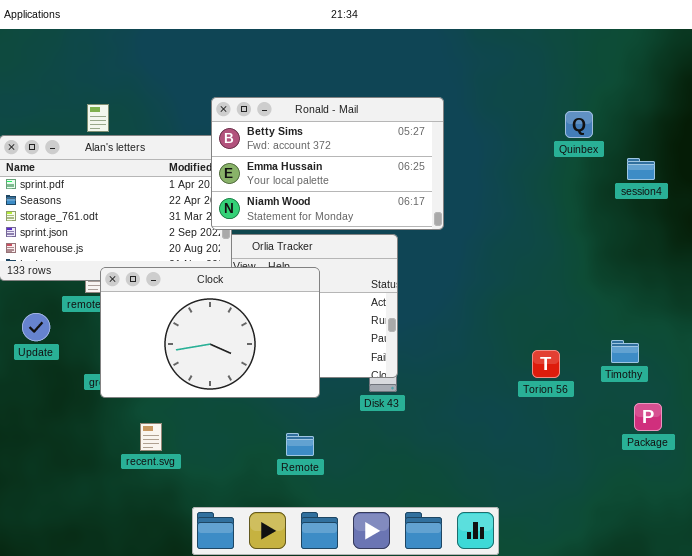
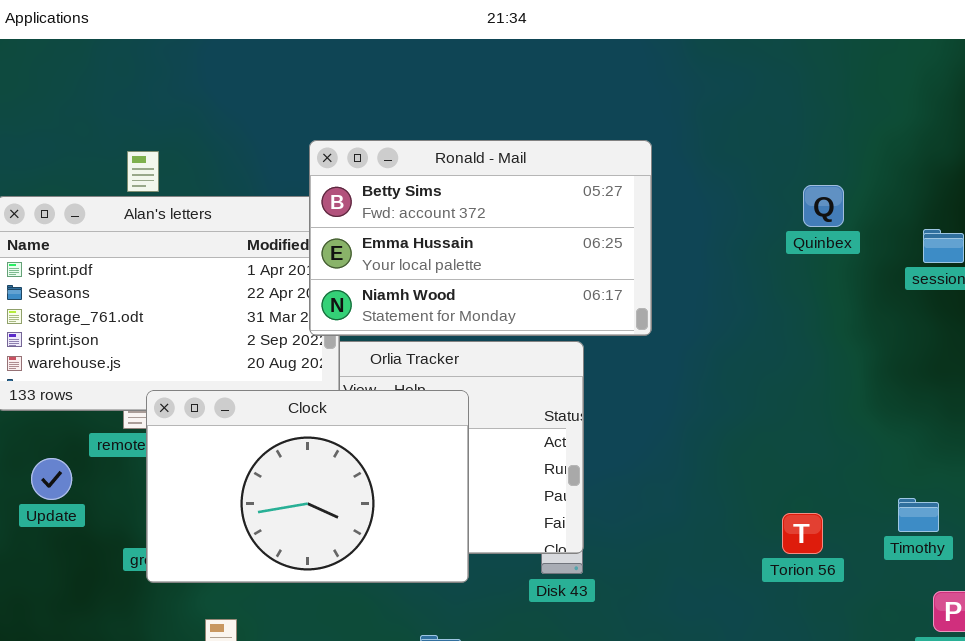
Quinbex: [565,111,593,138] -> [803,185,844,227], moved

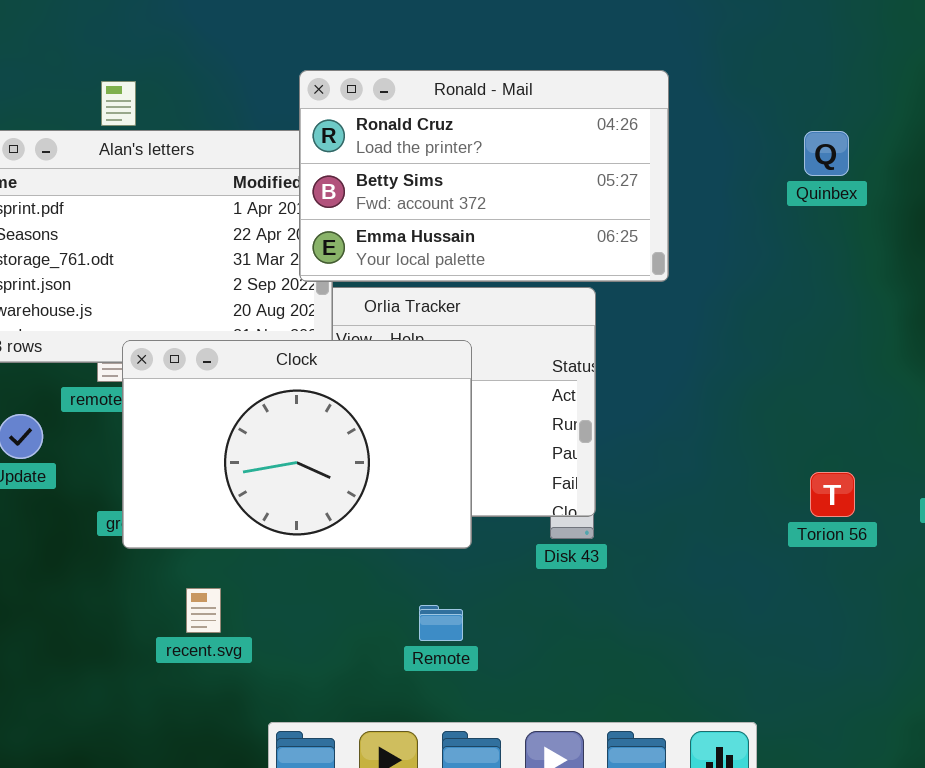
Ronald - Mail: [309,140,652,336] -> [299,70,669,282], scrolled up 1 row
Quinbex: [803,185,844,227] -> [804,131,849,176], moved

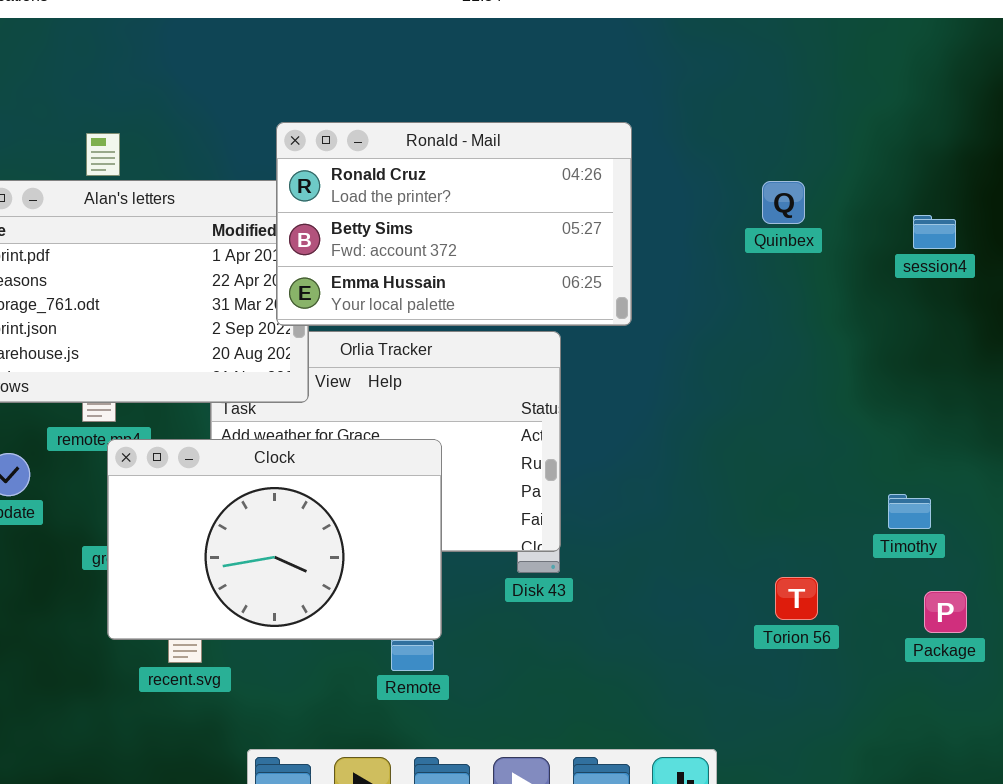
Clock: [122,340,472,549] -> [107,439,442,640], moved
Torion 56: [810,472,855,517] -> [775,577,818,620], moved

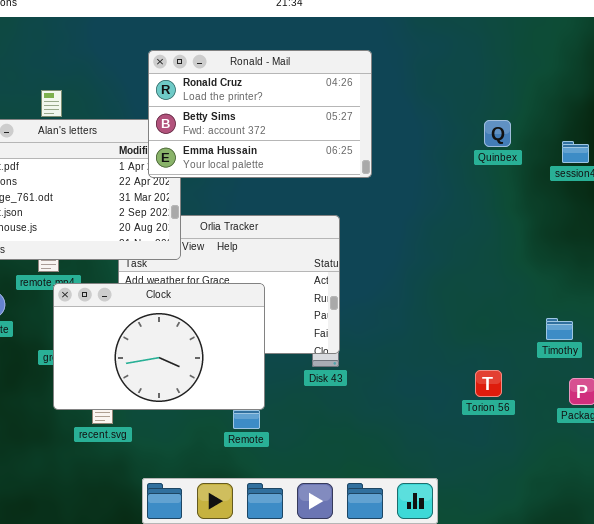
Ronald - Mail: [276,122,632,326] -> [148,50,372,178], moved
Quinbex: [762,181,805,224] -> [484,120,511,147], moved

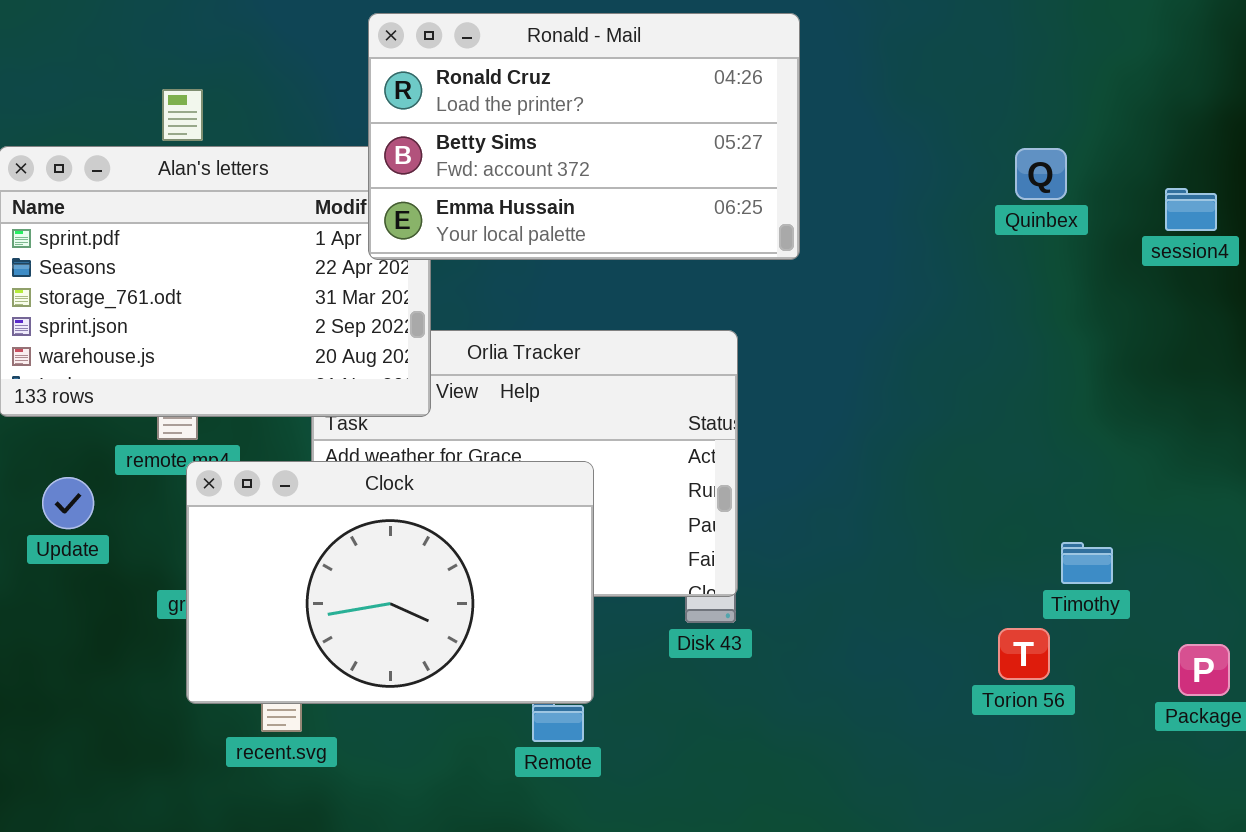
Timothy: [546,318,573,340] -> [1061,542,1113,584], moved

